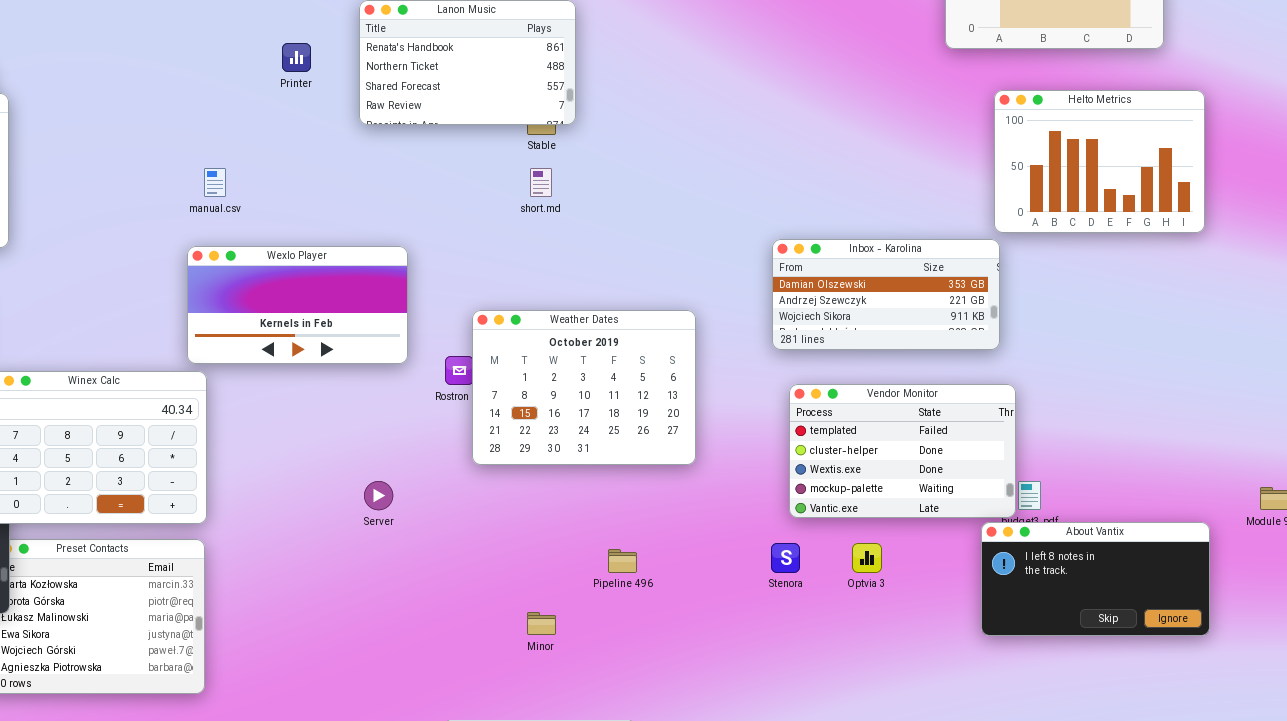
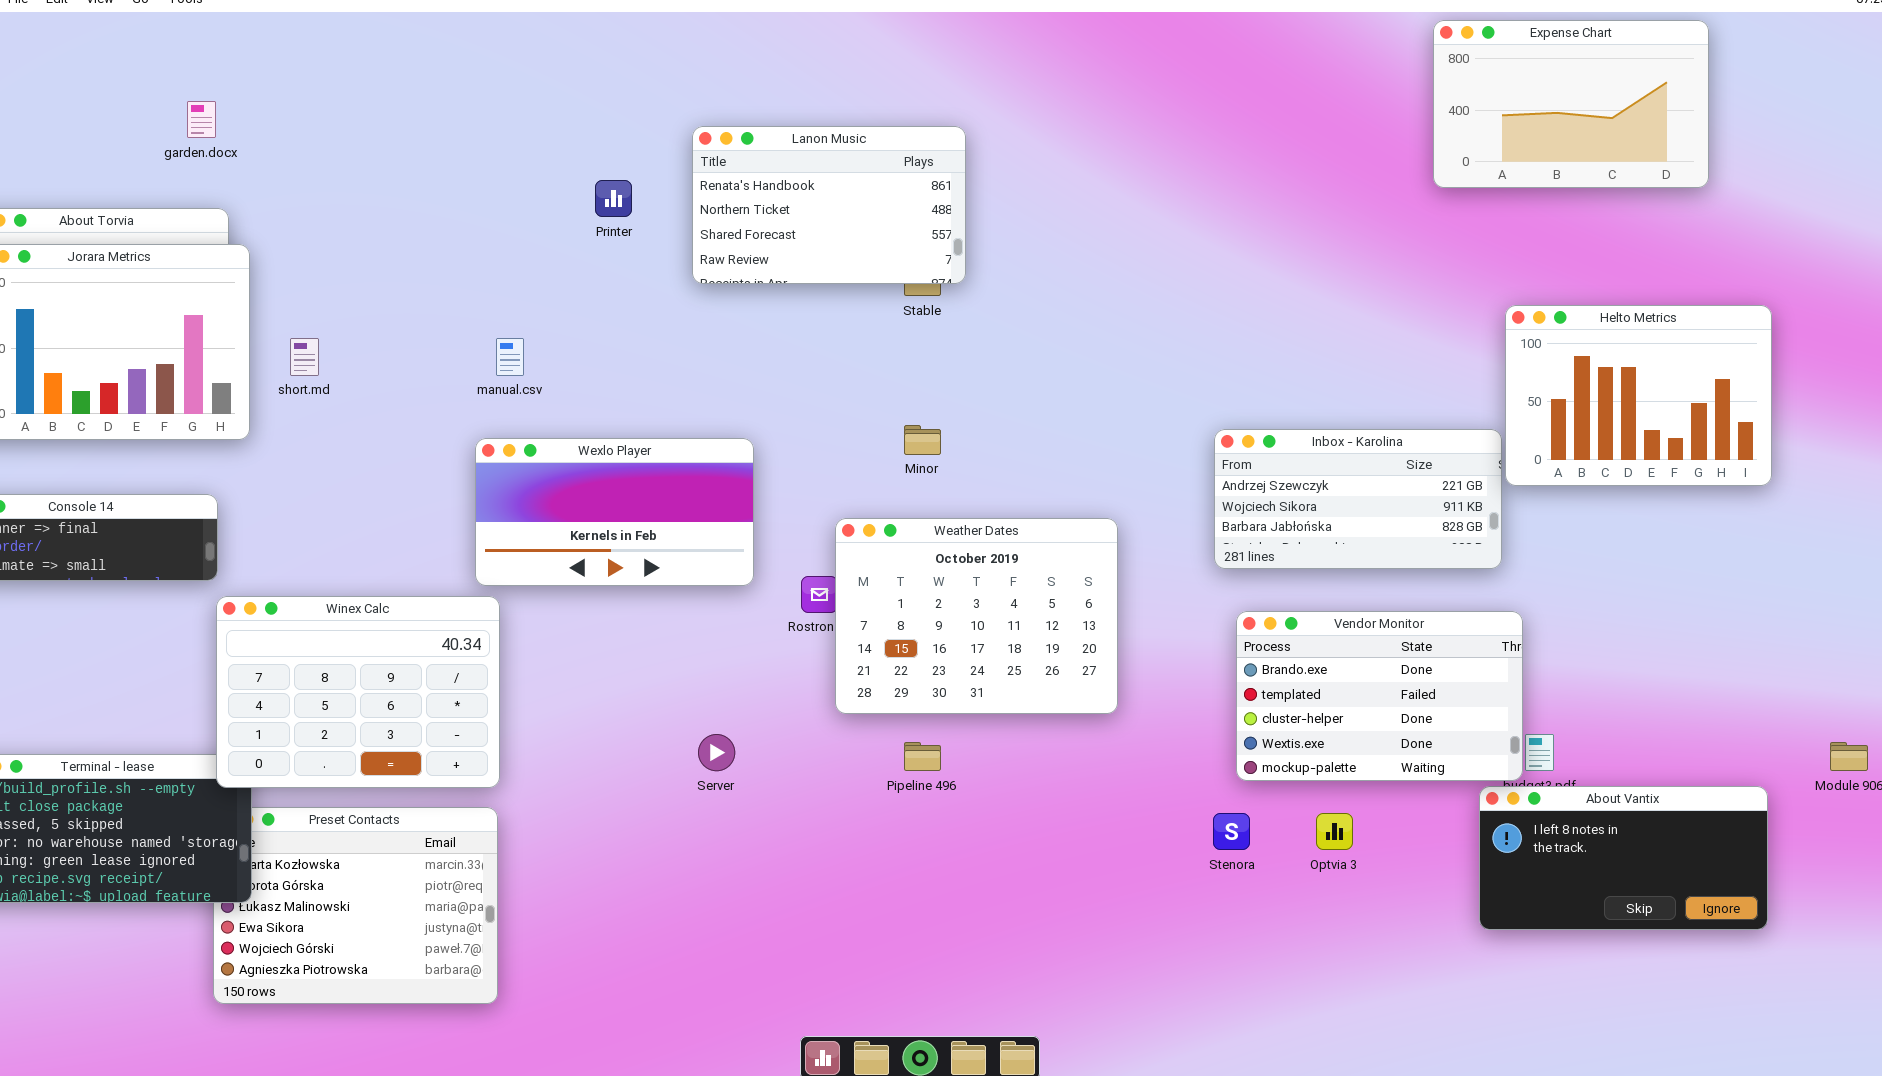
Helto Metrics: [994,90,1205,233] -> [1505,305,1772,486], moved
short.md: [530,168,552,197] -> [290,338,319,376], moved
Inbox - Karolina: [772,239,1000,350] -> [1214,429,1502,569], scrolled down 1 row
Vendor Monitor: [789,384,1016,518] -> [1236,611,1523,781], scrolled up 1 row
Pipeline 496: [608,549,637,573] -> [904,742,941,771], moved
Minor: [527,612,556,635] -> [904,425,941,455], moved

